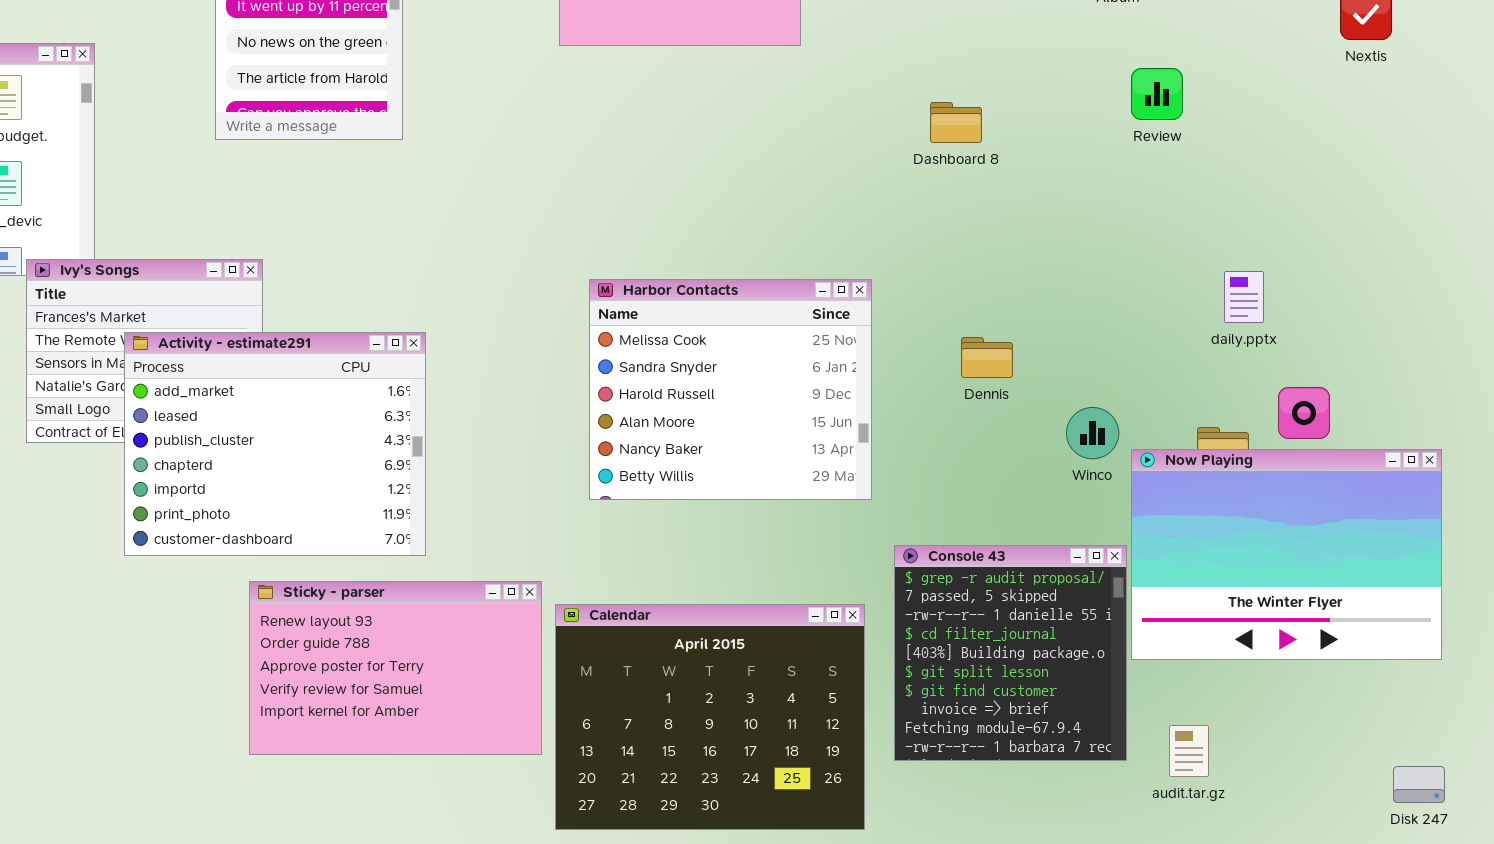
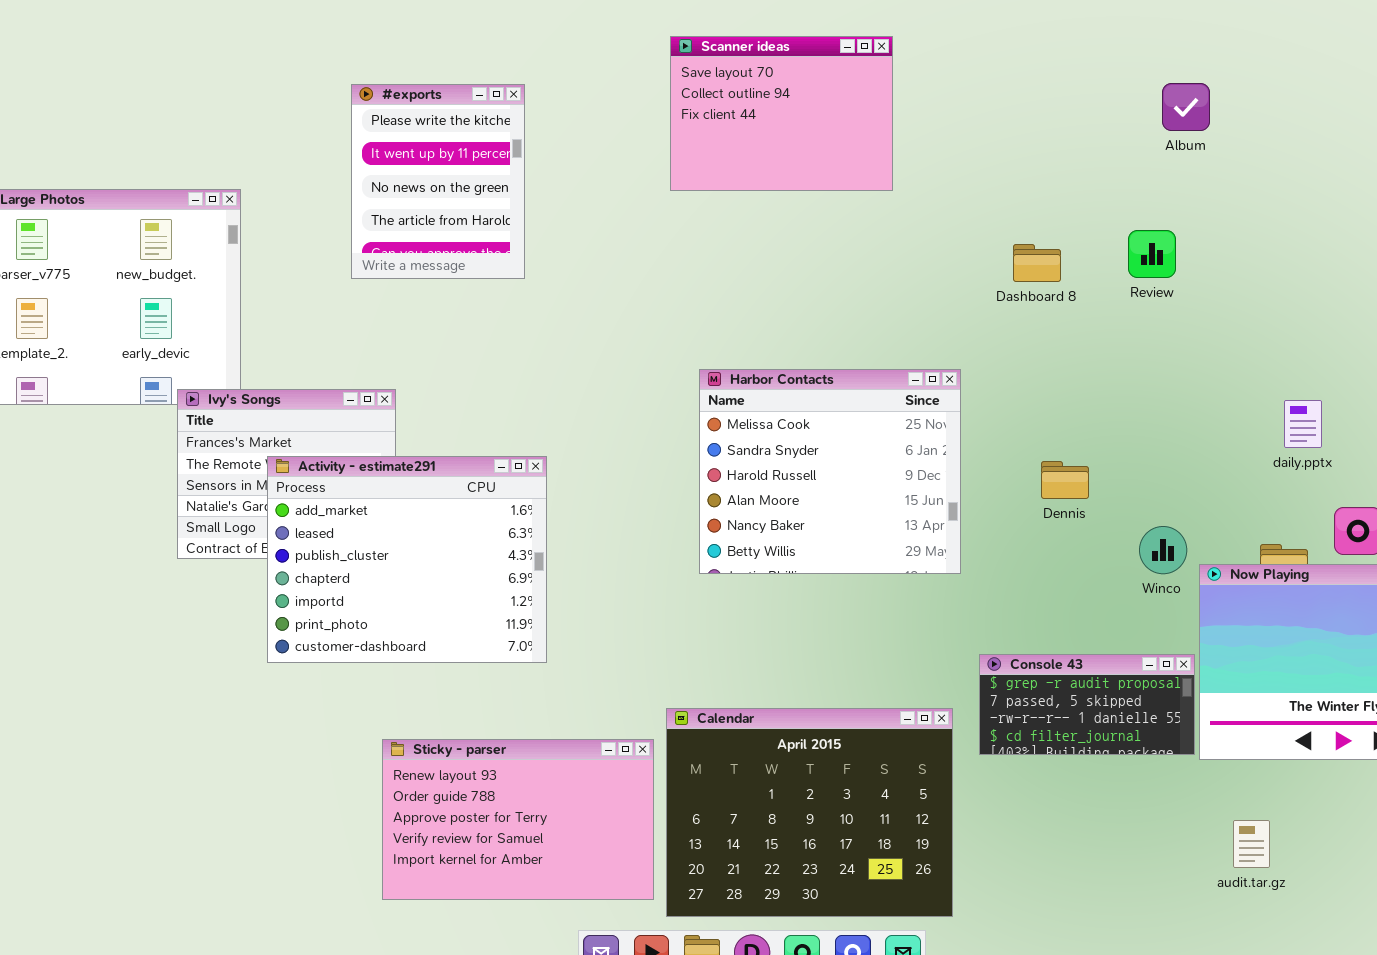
Review: [1131,68,1183,120] -> [1128,230,1176,278], moved
Harbor Contacts: [589,279,872,500] -> [699,369,961,574], moved
Console 43: [894,545,1127,761] -> [979,654,1195,755], resized
Sticky - parser: [249,581,542,755] -> [382,739,654,900], moved

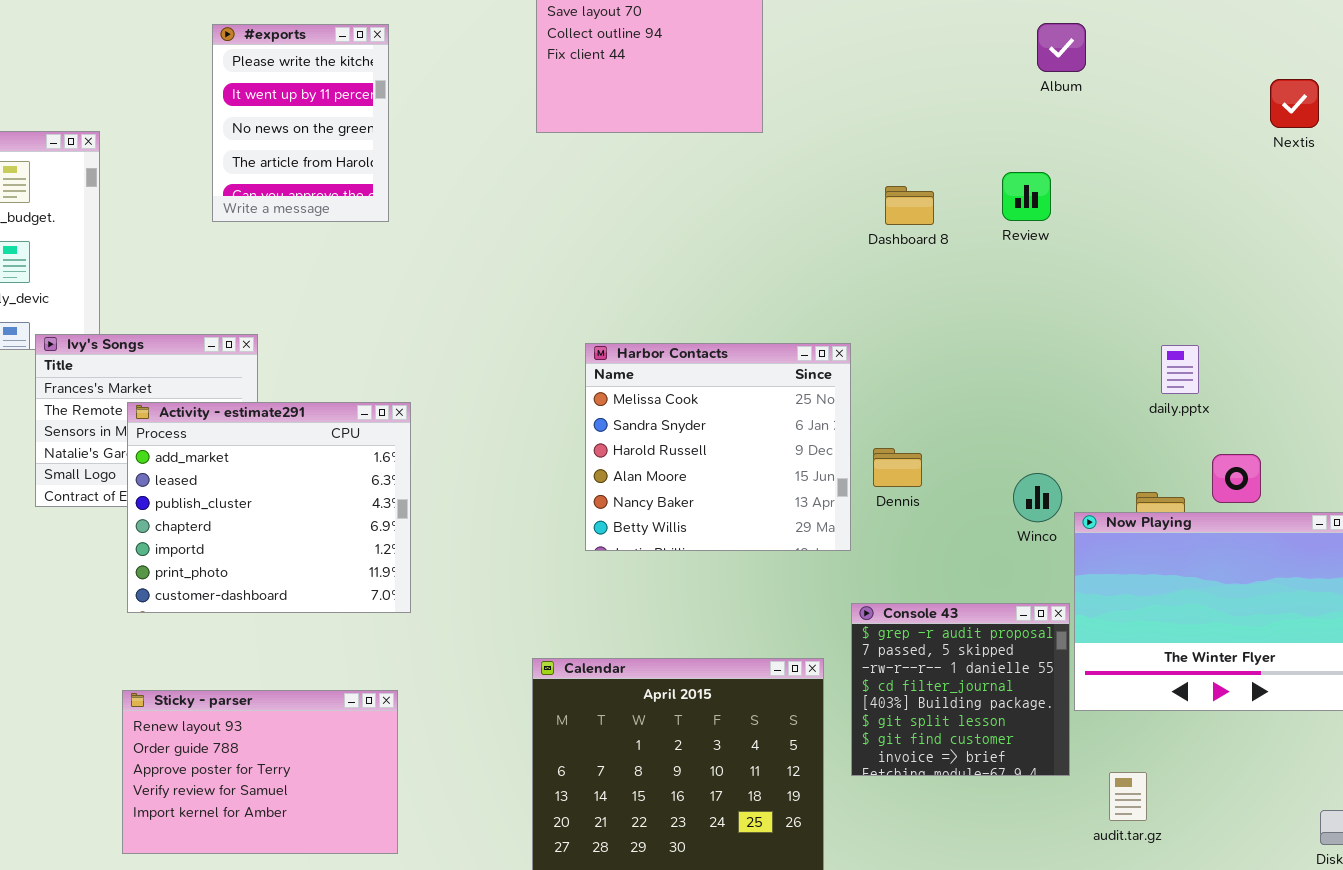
Harbor Contacts: [699,369,961,574] -> [585,343,851,551], moved
Dennis: [1041,461,1089,499] -> [873,448,922,487], moved
Console 43: [979,654,1195,755] -> [851,603,1070,776], resized
Sticky - parser: [382,739,654,900] -> [122,690,398,854], moved

